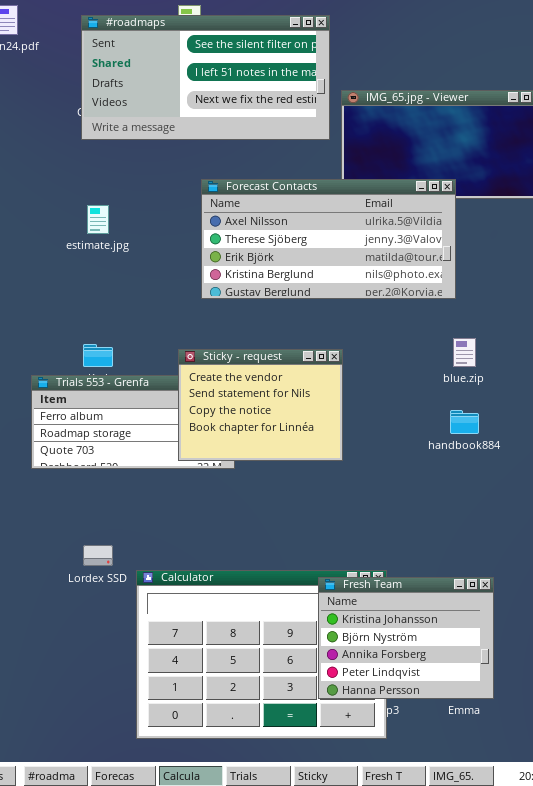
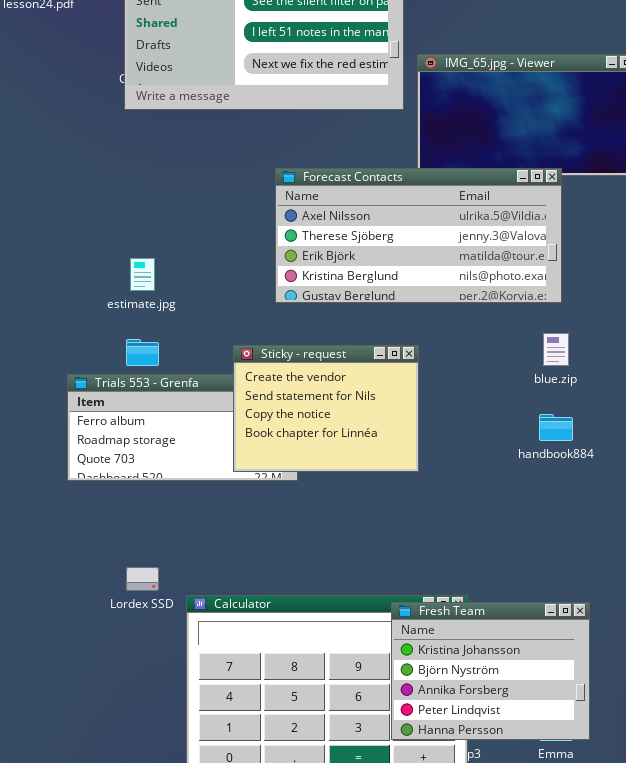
Forecast Contacts: [201,179,456,299] -> [275,168,562,303], moved
estimate.jpg: [87,205,109,234] -> [130,258,155,291], moved

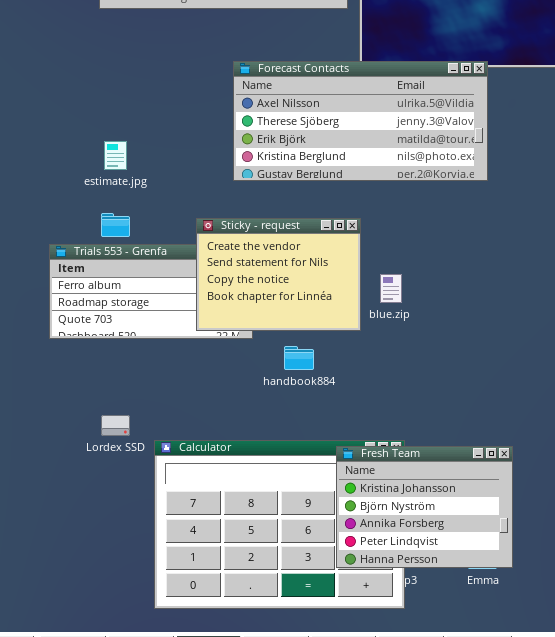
blue.zip: [543,333,569,366] -> [380,274,402,303], moved
handbook884: [539,414,573,441] -> [284,346,314,370], moved

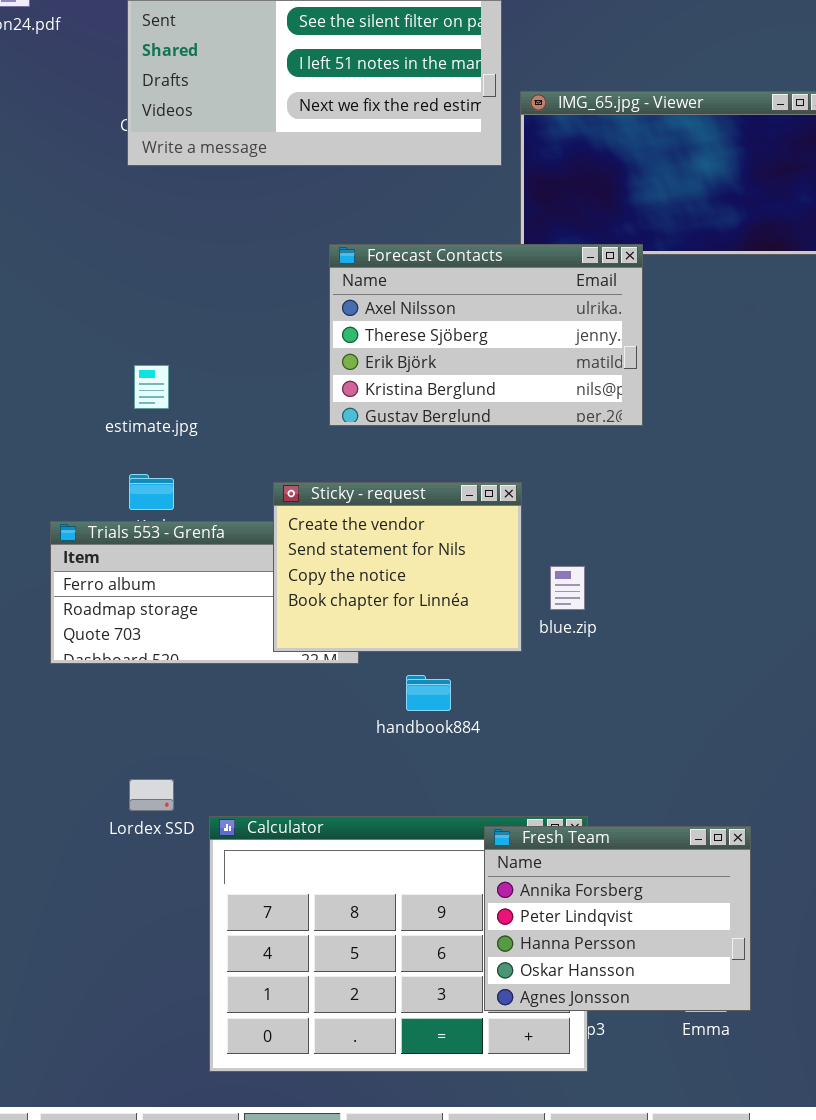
Forecast Contacts: [233,61,488,181] -> [329,244,643,426], resized
Fresh Team: [336,446,513,568] -> [484,826,751,1011], scrolled down 2 rows

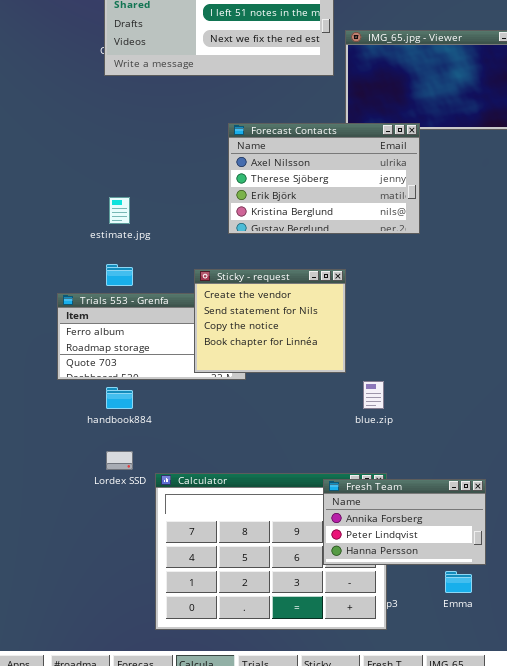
blue.zip: [550,566,585,610] -> [363,381,384,409], moved
handbook884: [406,675,451,711] -> [106,387,133,409], moved
Fresh Team: [484,826,751,1011] -> [323,479,486,565], resized

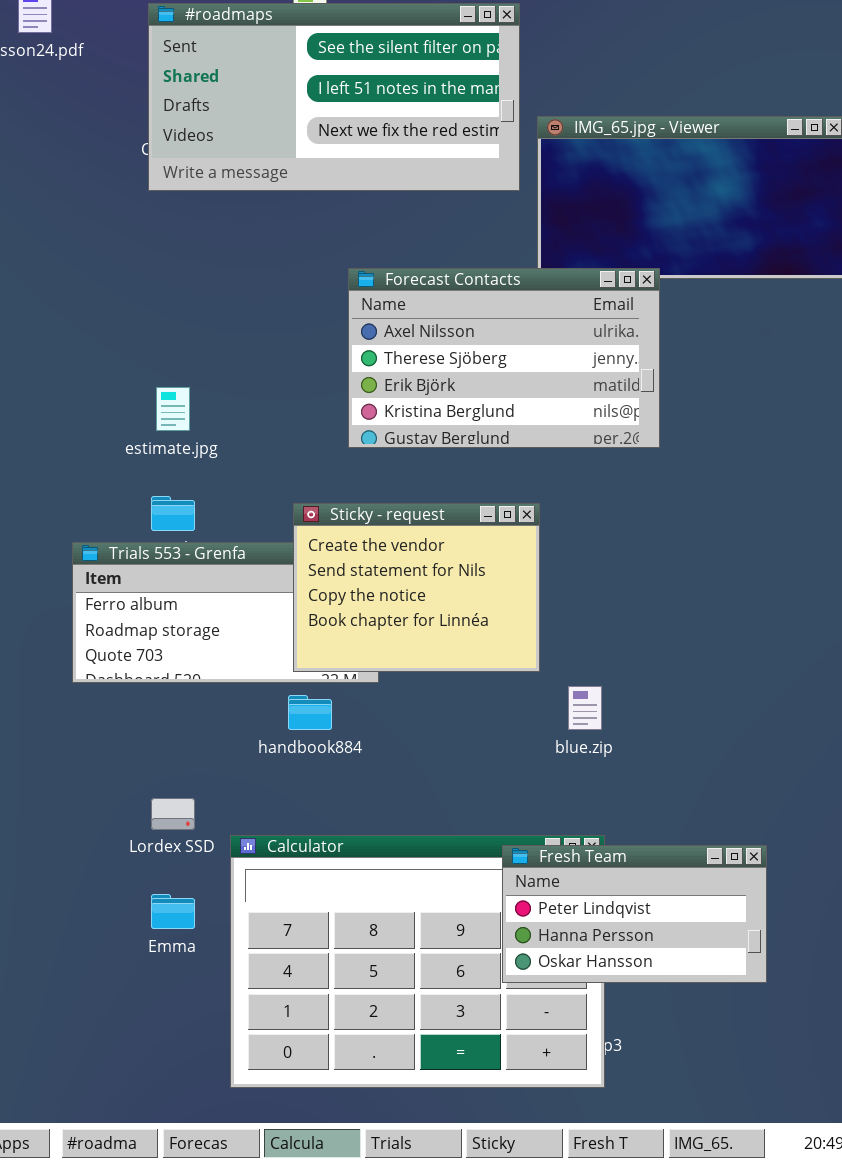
handbook884: [106,387,133,409] -> [288,695,332,730], moved
Fresh Team: [323,479,486,565] -> [502,845,767,983], scrolled down 1 row
Emma: [445,571,472,593] -> [151,894,195,929], moved

